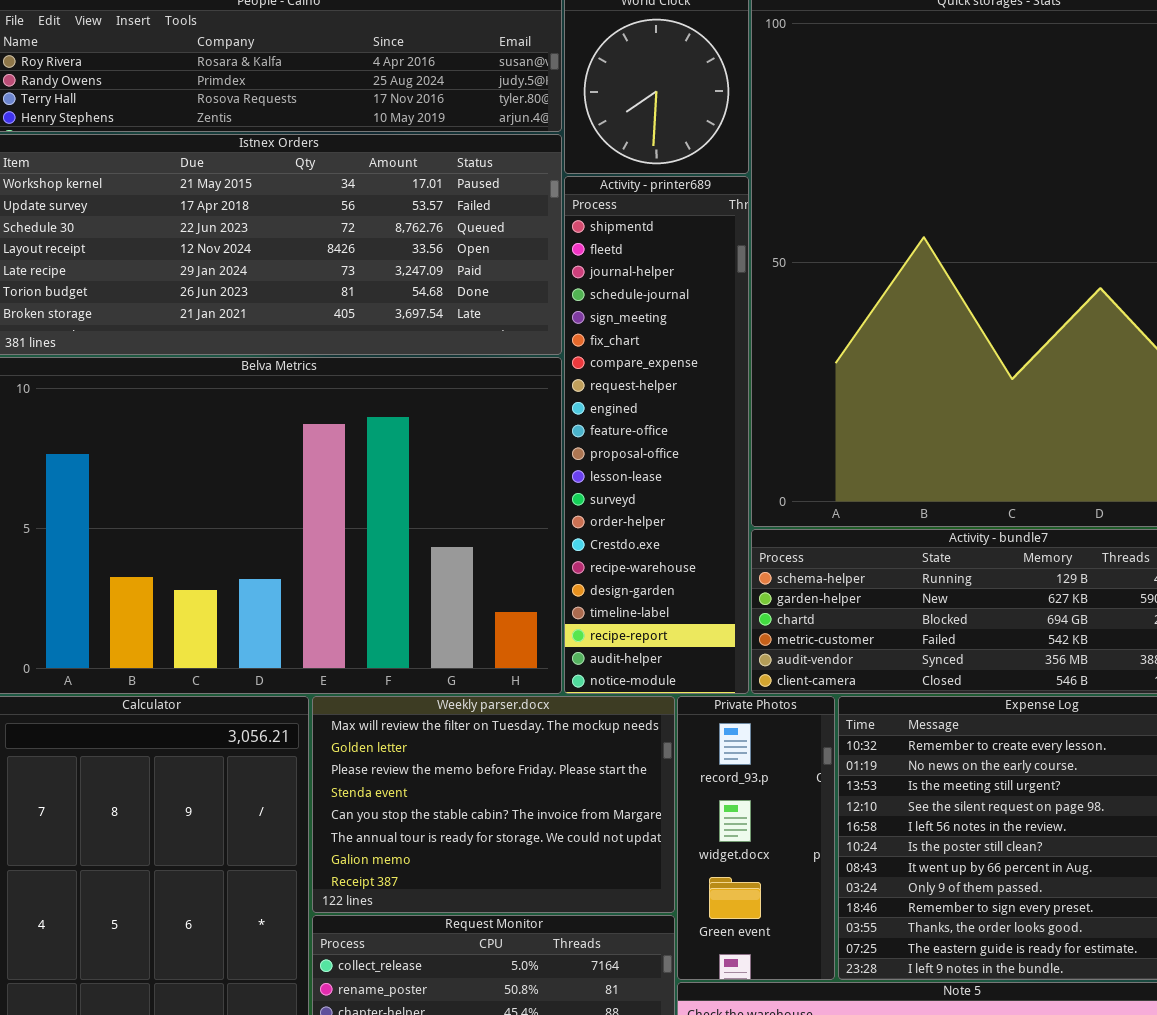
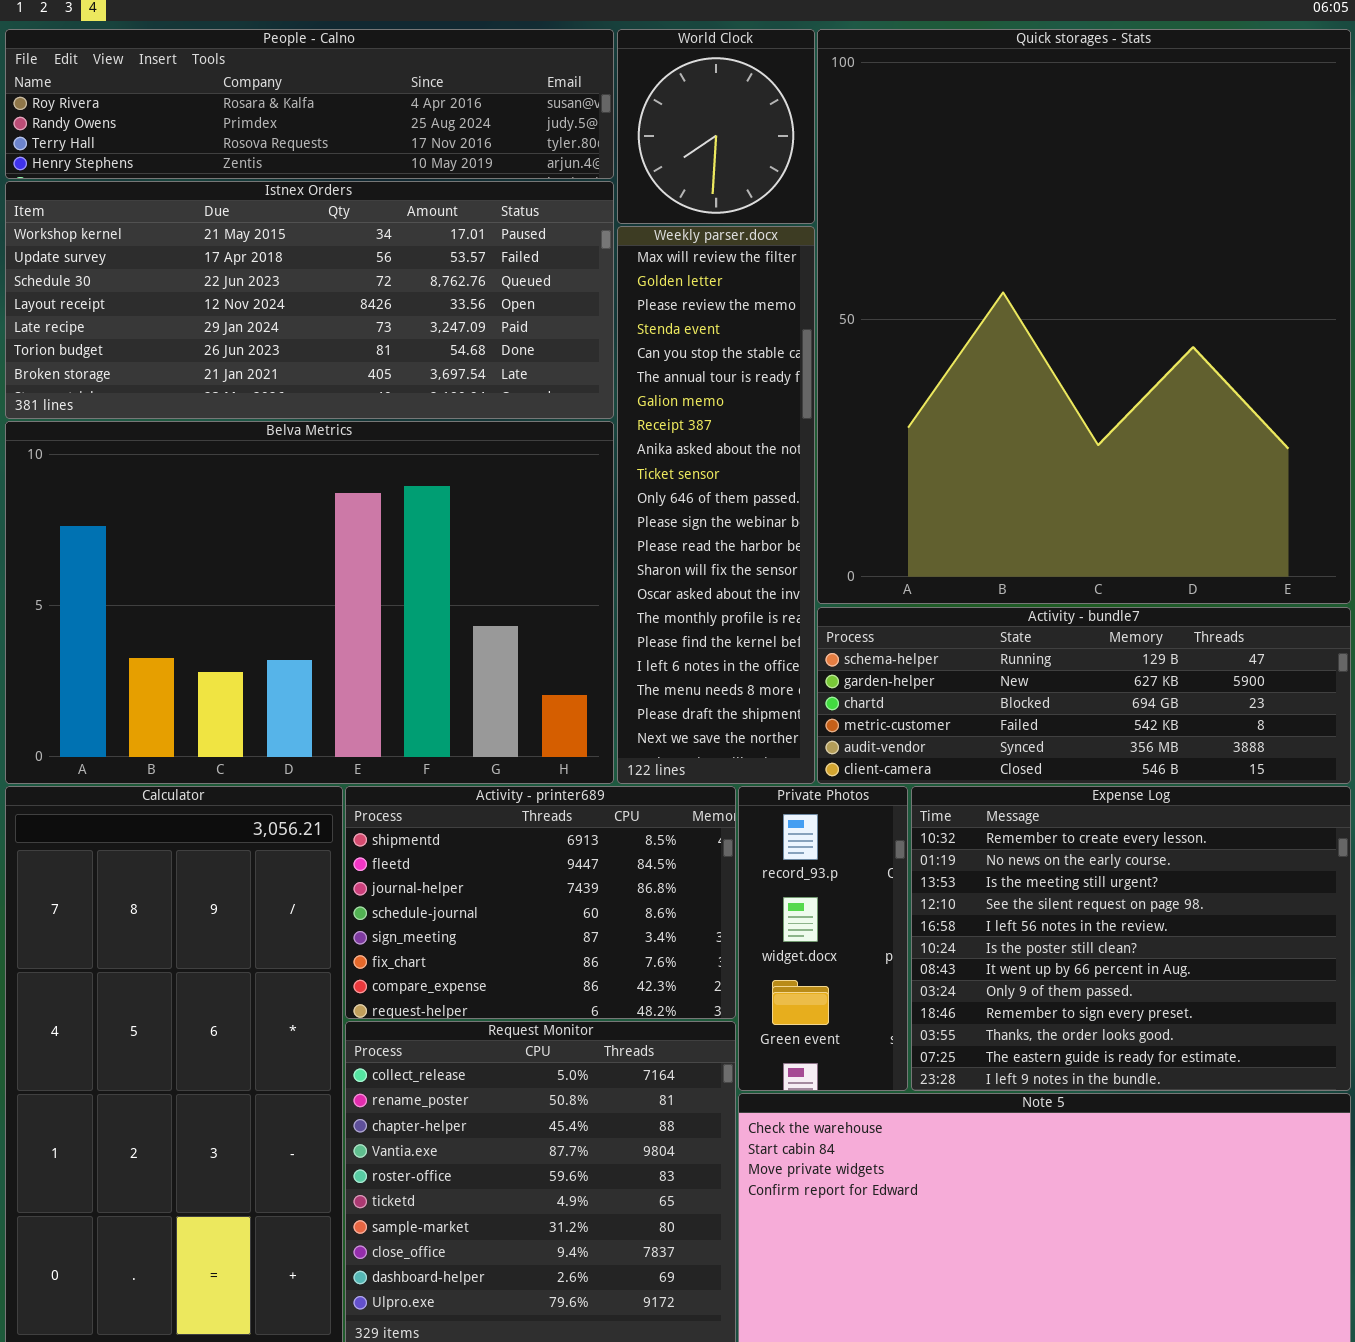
Activity - printer689: [564,176,749,694] -> [345,786,736,1019], moved, resized
Weekly parser.docx: [312,696,675,913] -> [617,226,815,784], moved, resized

